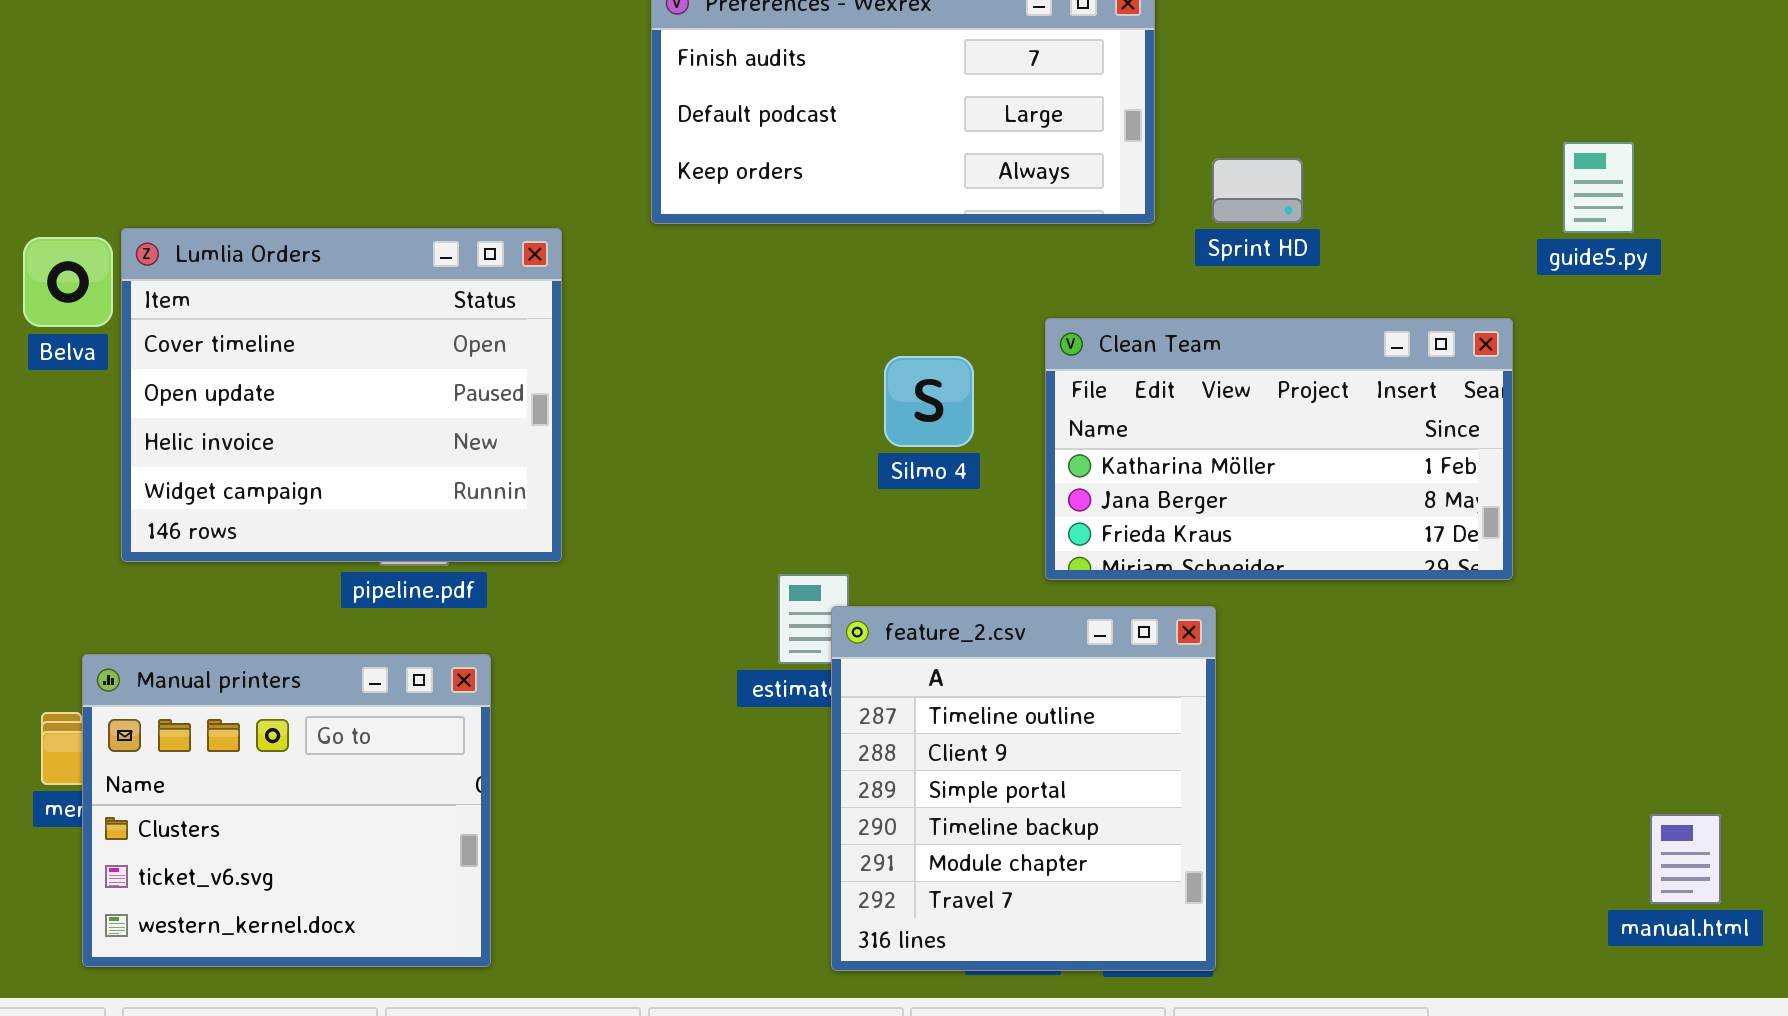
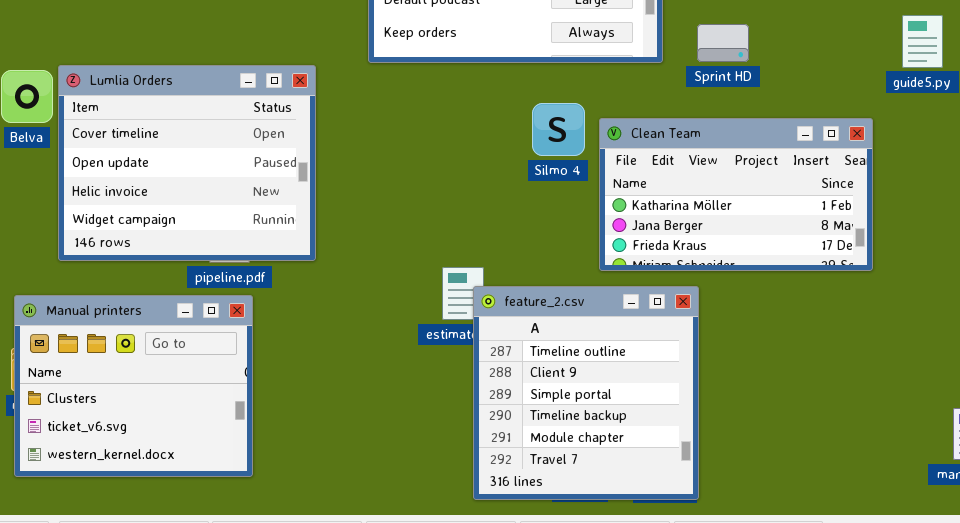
Silmo 4: [884,356,974,447] -> [532,103,585,156], moved
Manual printers: [82,654,491,967] -> [14,295,253,477], moved

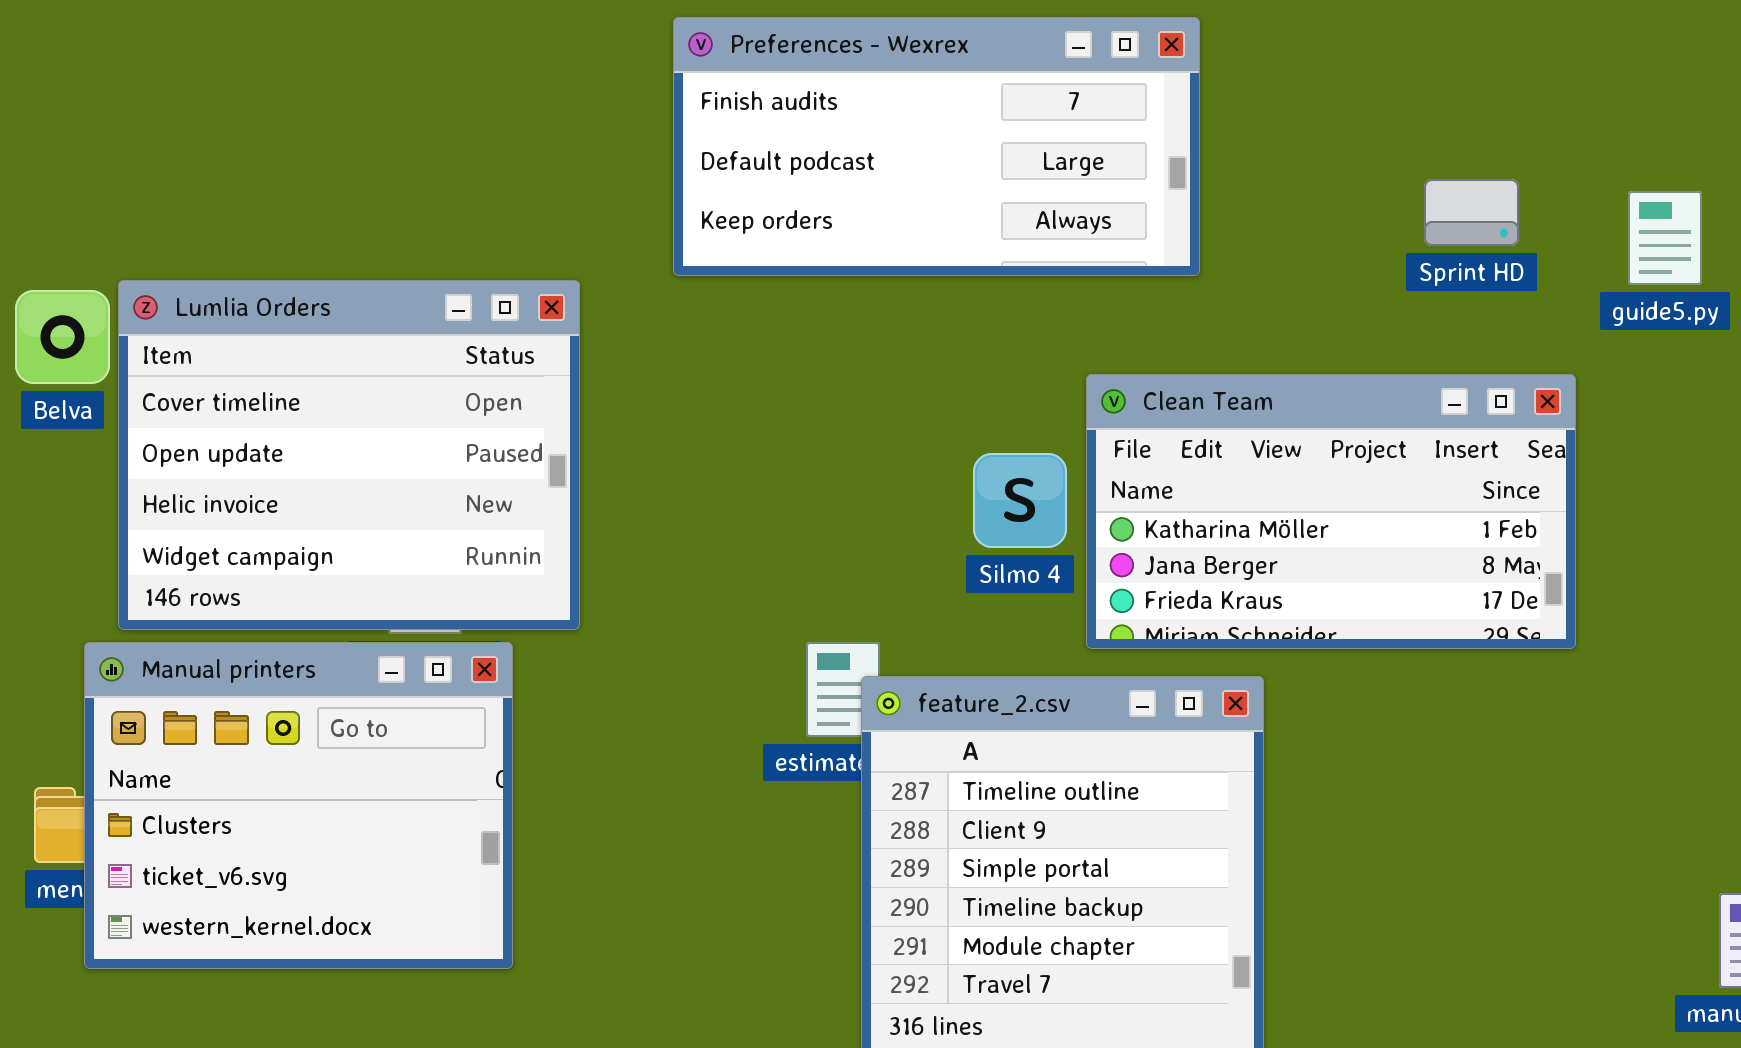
Sprint HD: [697,24,749,62] -> [1424,179,1519,246], moved
Silmo 4: [532,103,585,156] -> [973,453,1067,548], moved
Manual printers: [14,295,253,477] -> [84,642,513,969], moved

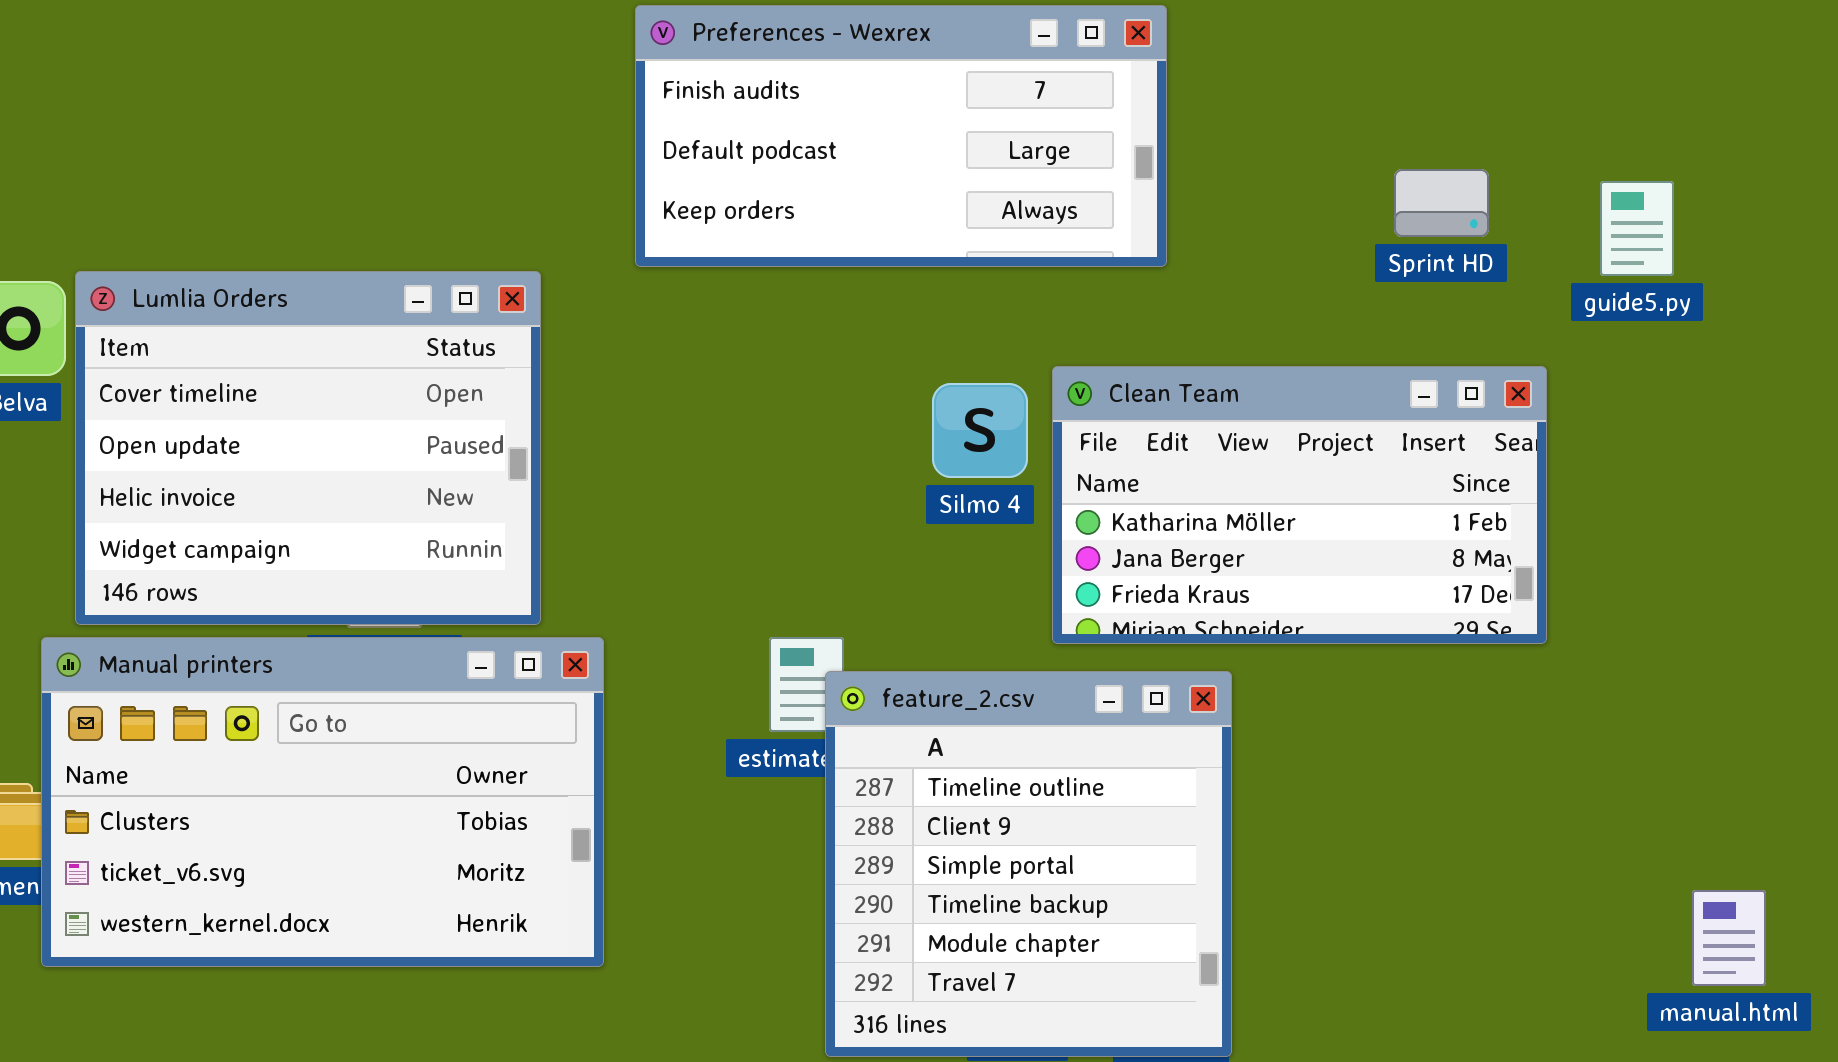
Silmo 4: [973,453,1067,548] -> [932,383,1028,478], moved
Manual printers: [84,642,513,969] -> [41,637,604,967], resized

